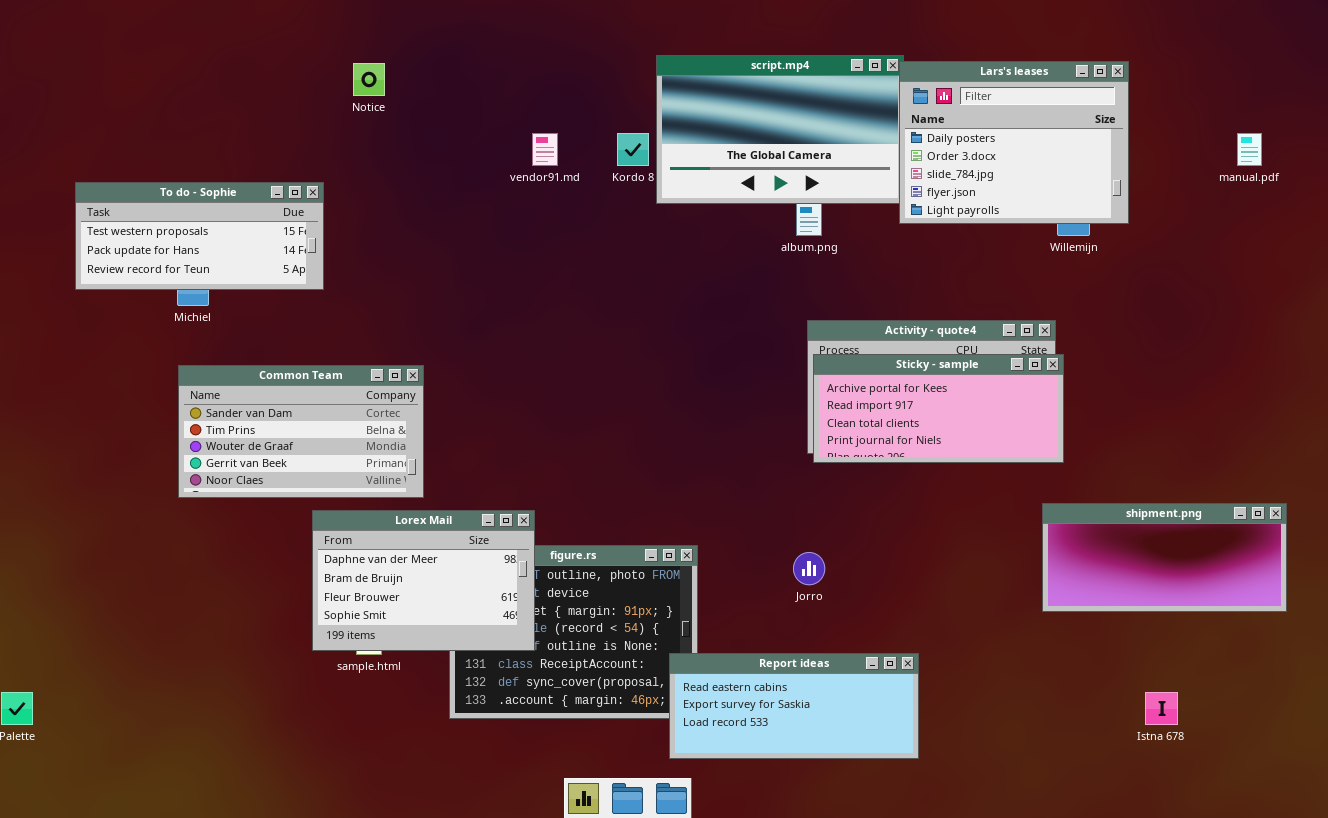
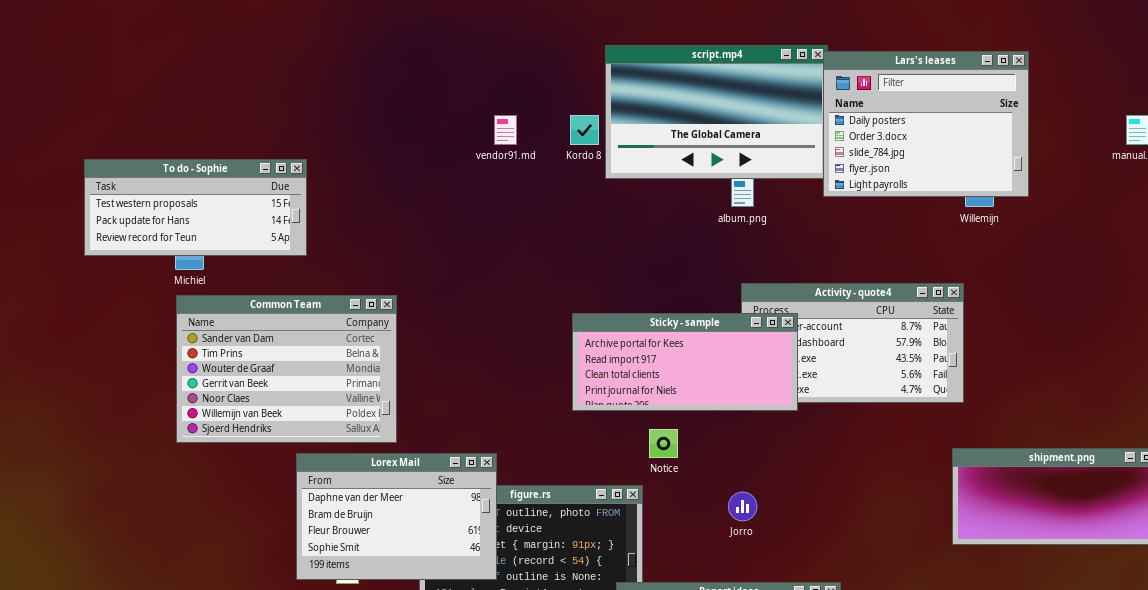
Notice: [353,63,385,96] -> [649,429,678,458], moved
Sticky - sample: [813,354,1064,463] -> [572,313,798,411], moved
Common Team: [178,365,424,498] -> [176,295,397,443], resized

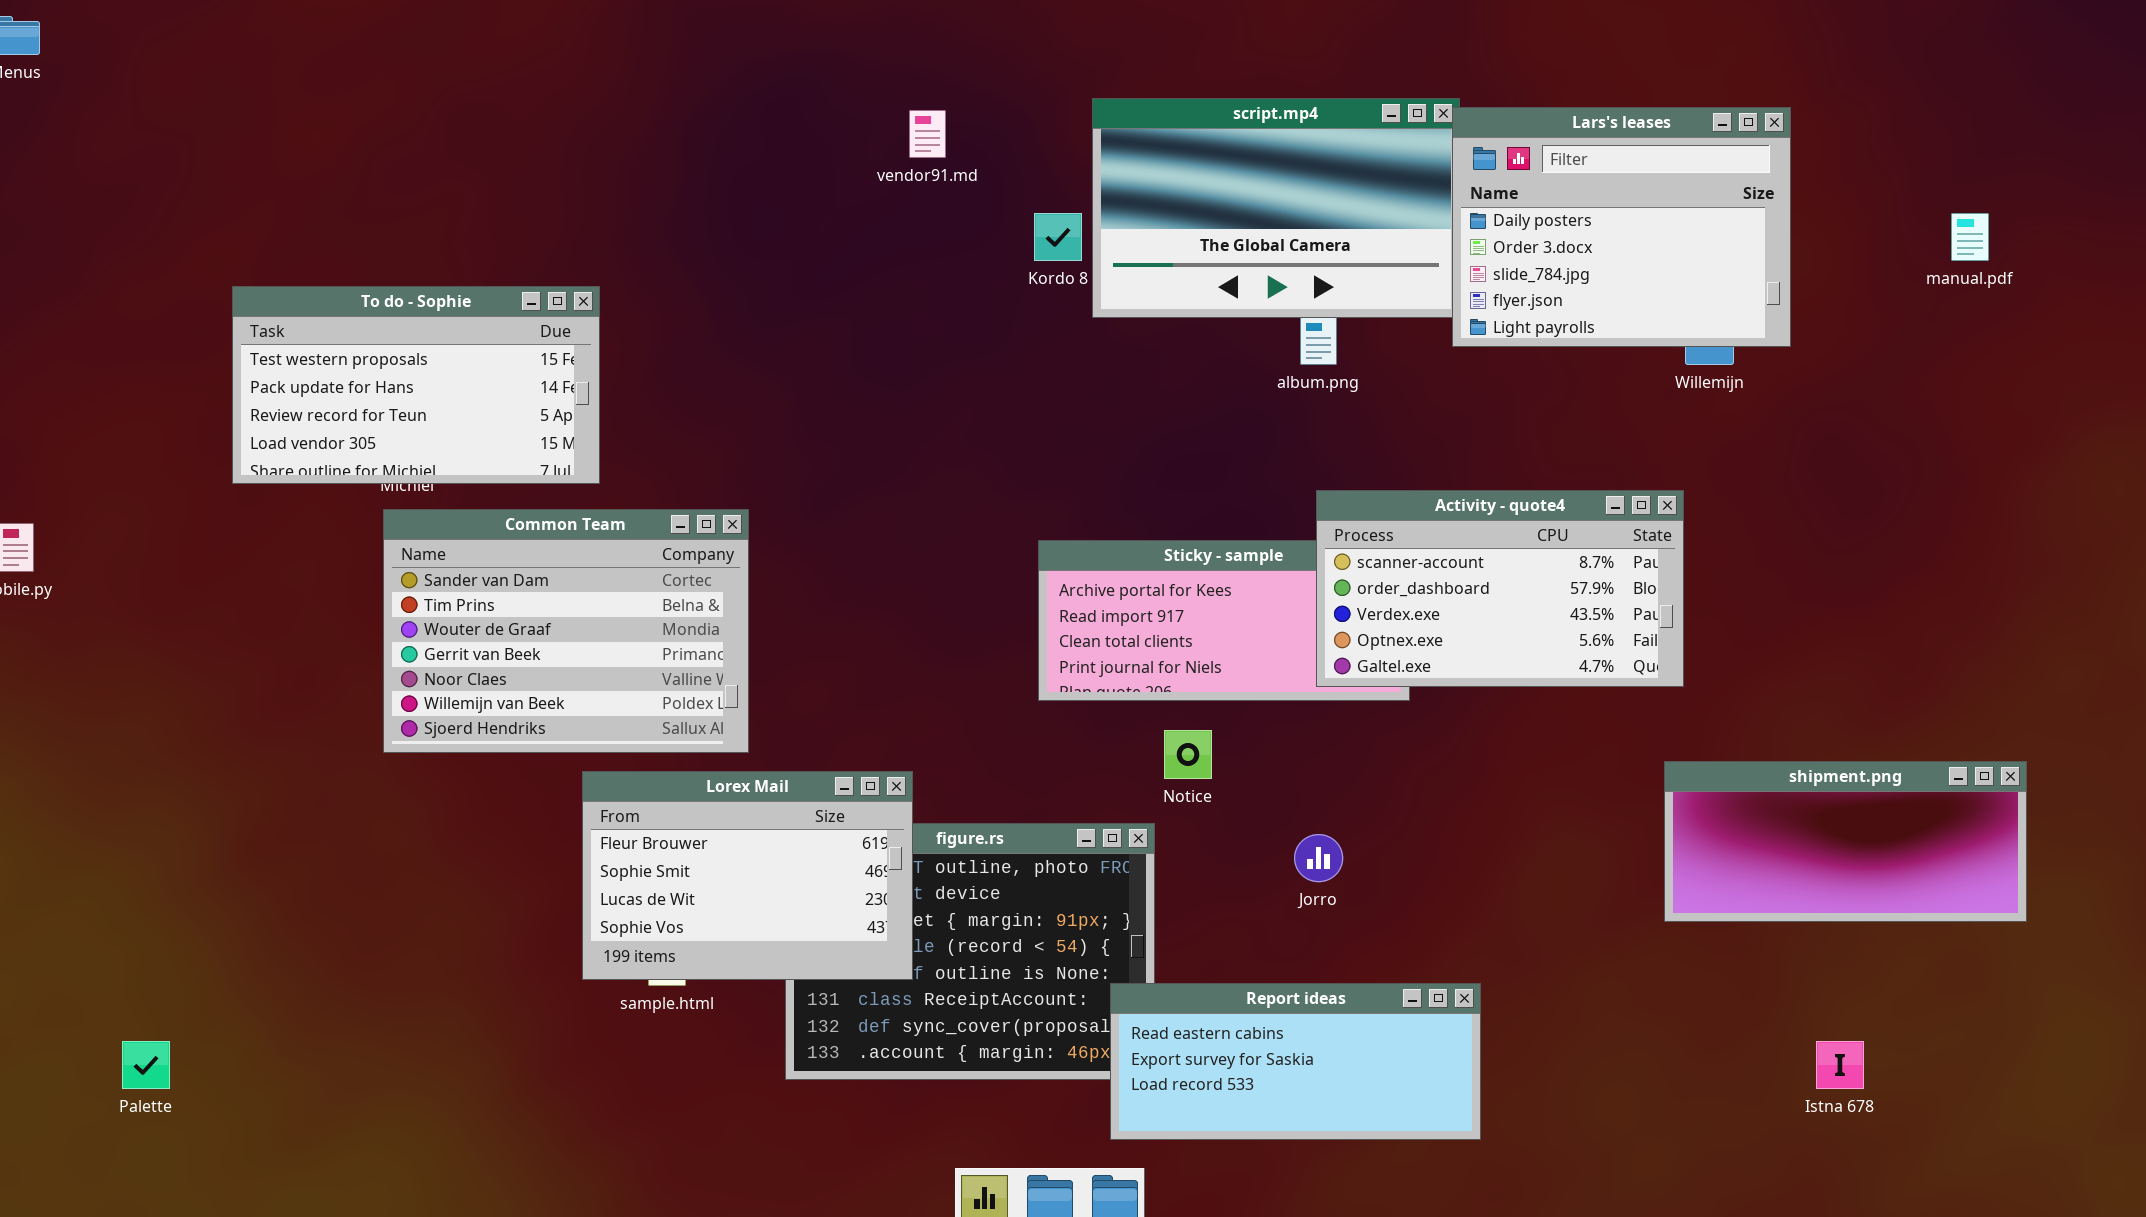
vendor91.md: [494,115,517,145] -> [909,110,946,158], moved
To do - Sophie: [84,159,307,256] -> [232,286,600,484], resized
Activity - quote4: [741,283,964,403] -> [1316,490,1684,687], raised
Lorex Mail: [296,453,497,580] -> [582,771,913,980], scrolled down 2 rows

